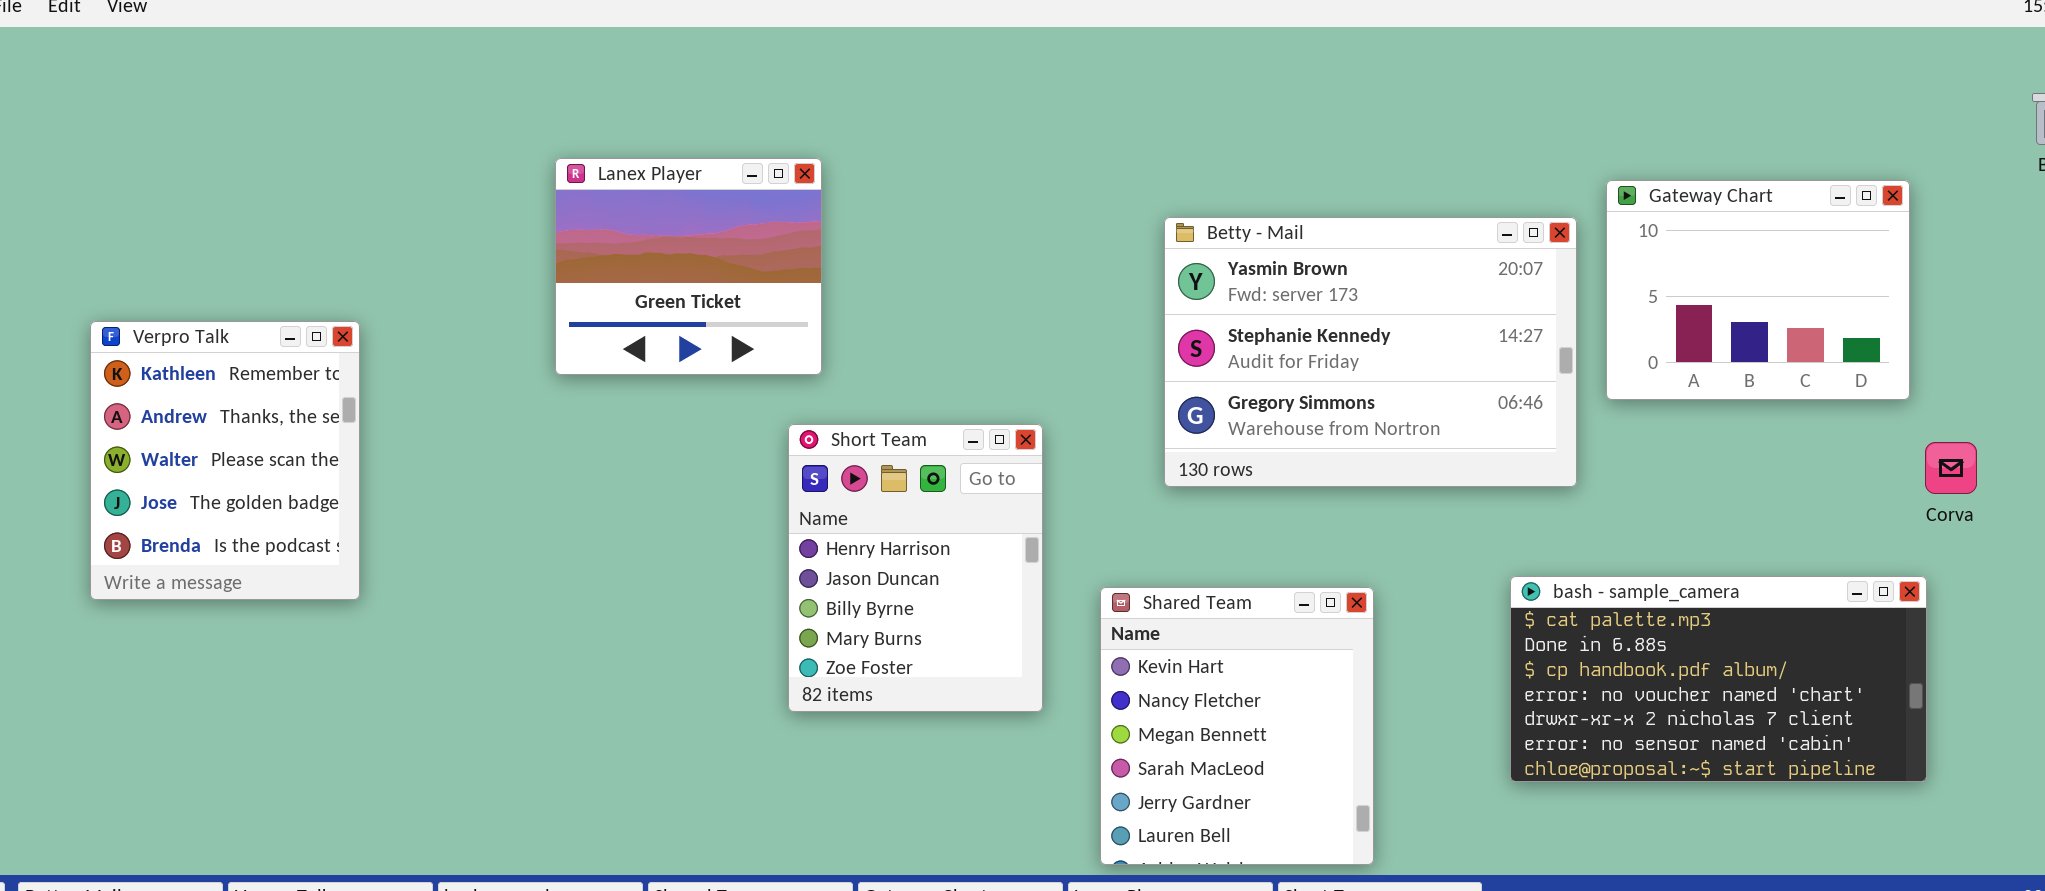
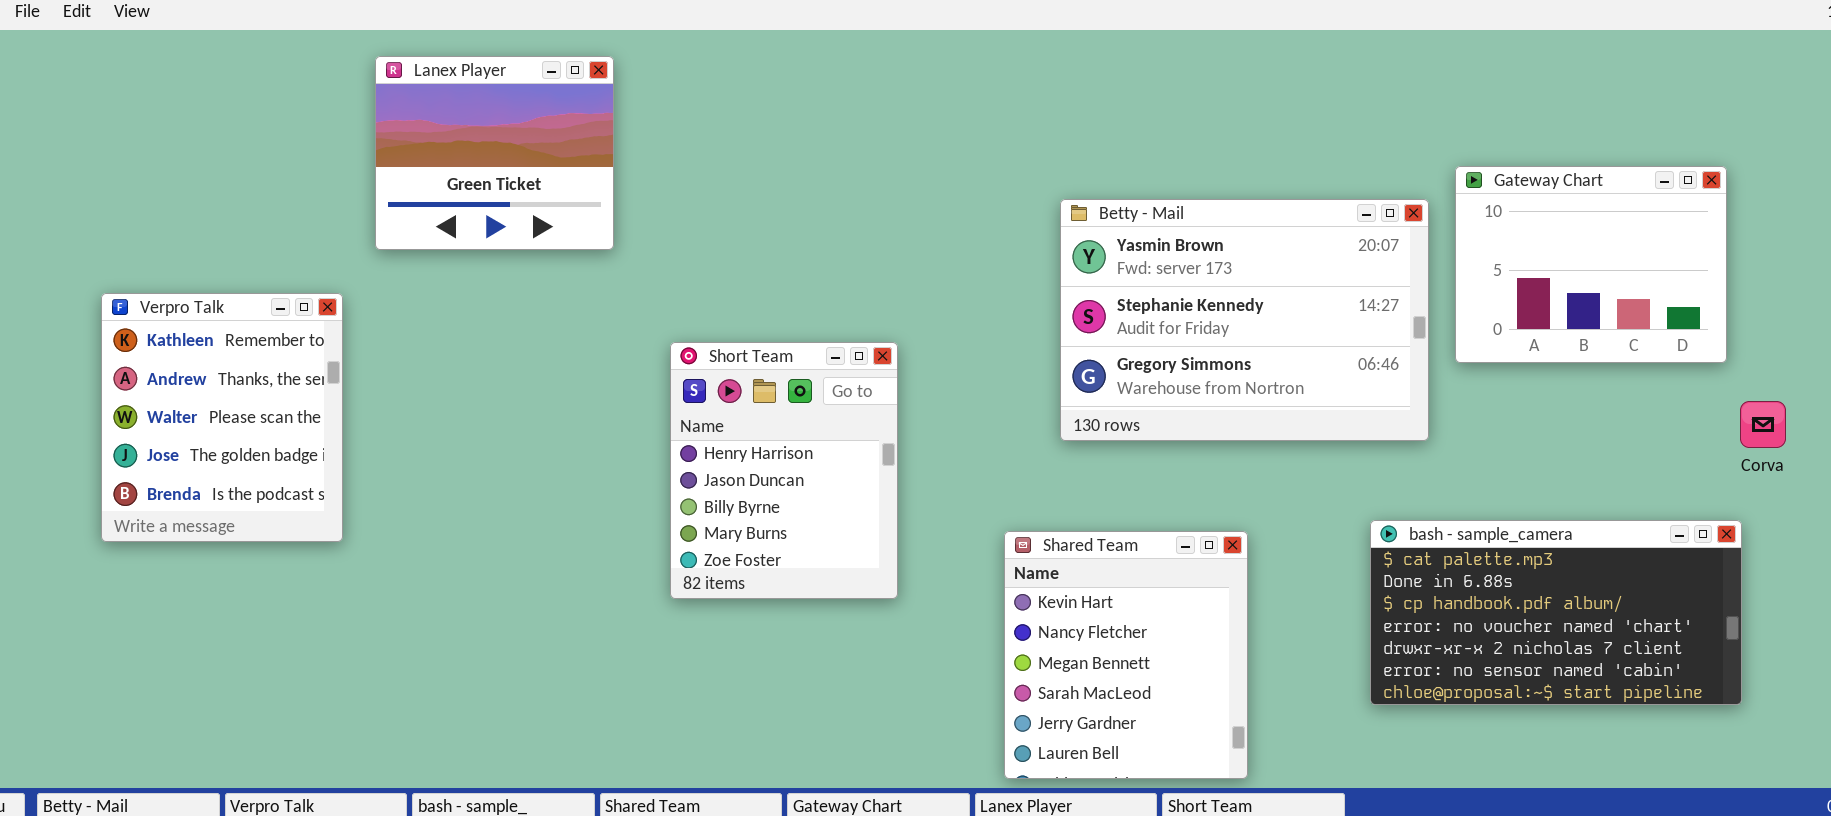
Lanex Player: [555,158,822,375] -> [375,56,614,250], moved
Short Team: [788,424,1043,712] -> [670,342,898,599], moved

